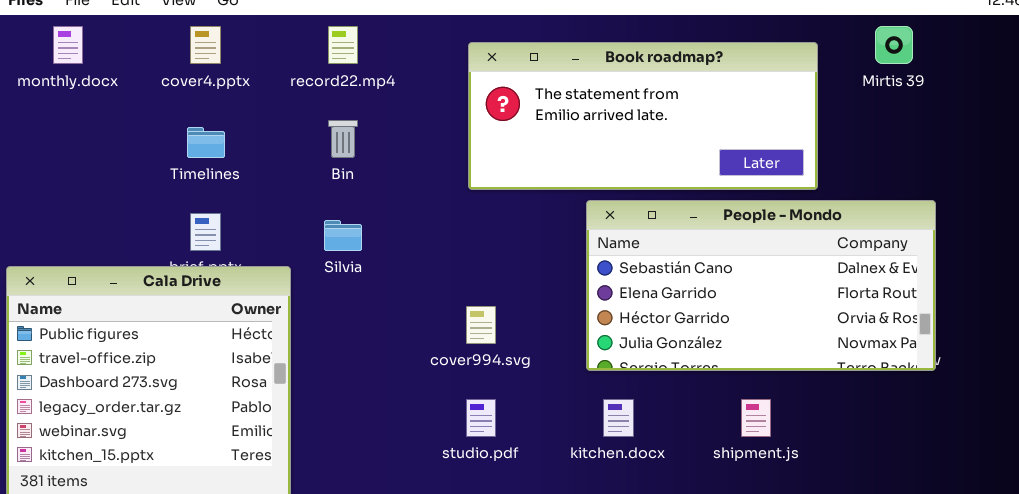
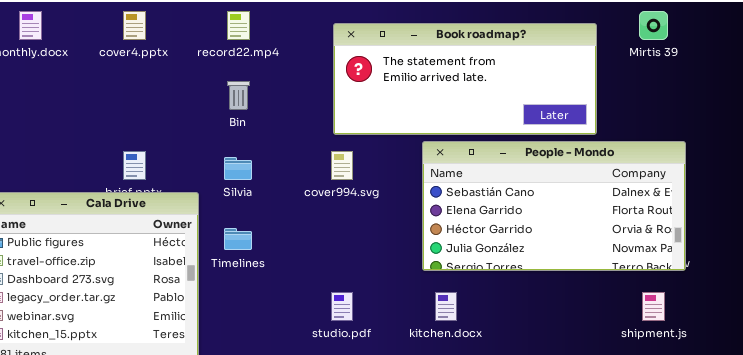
Timelines: [187,127,225,158] -> [224,228,252,250], moved
cover994.svg: [466,306,496,344] -> [331,151,353,180], moved
shipment.js: [741,399,771,437] -> [642,292,665,321], moved

